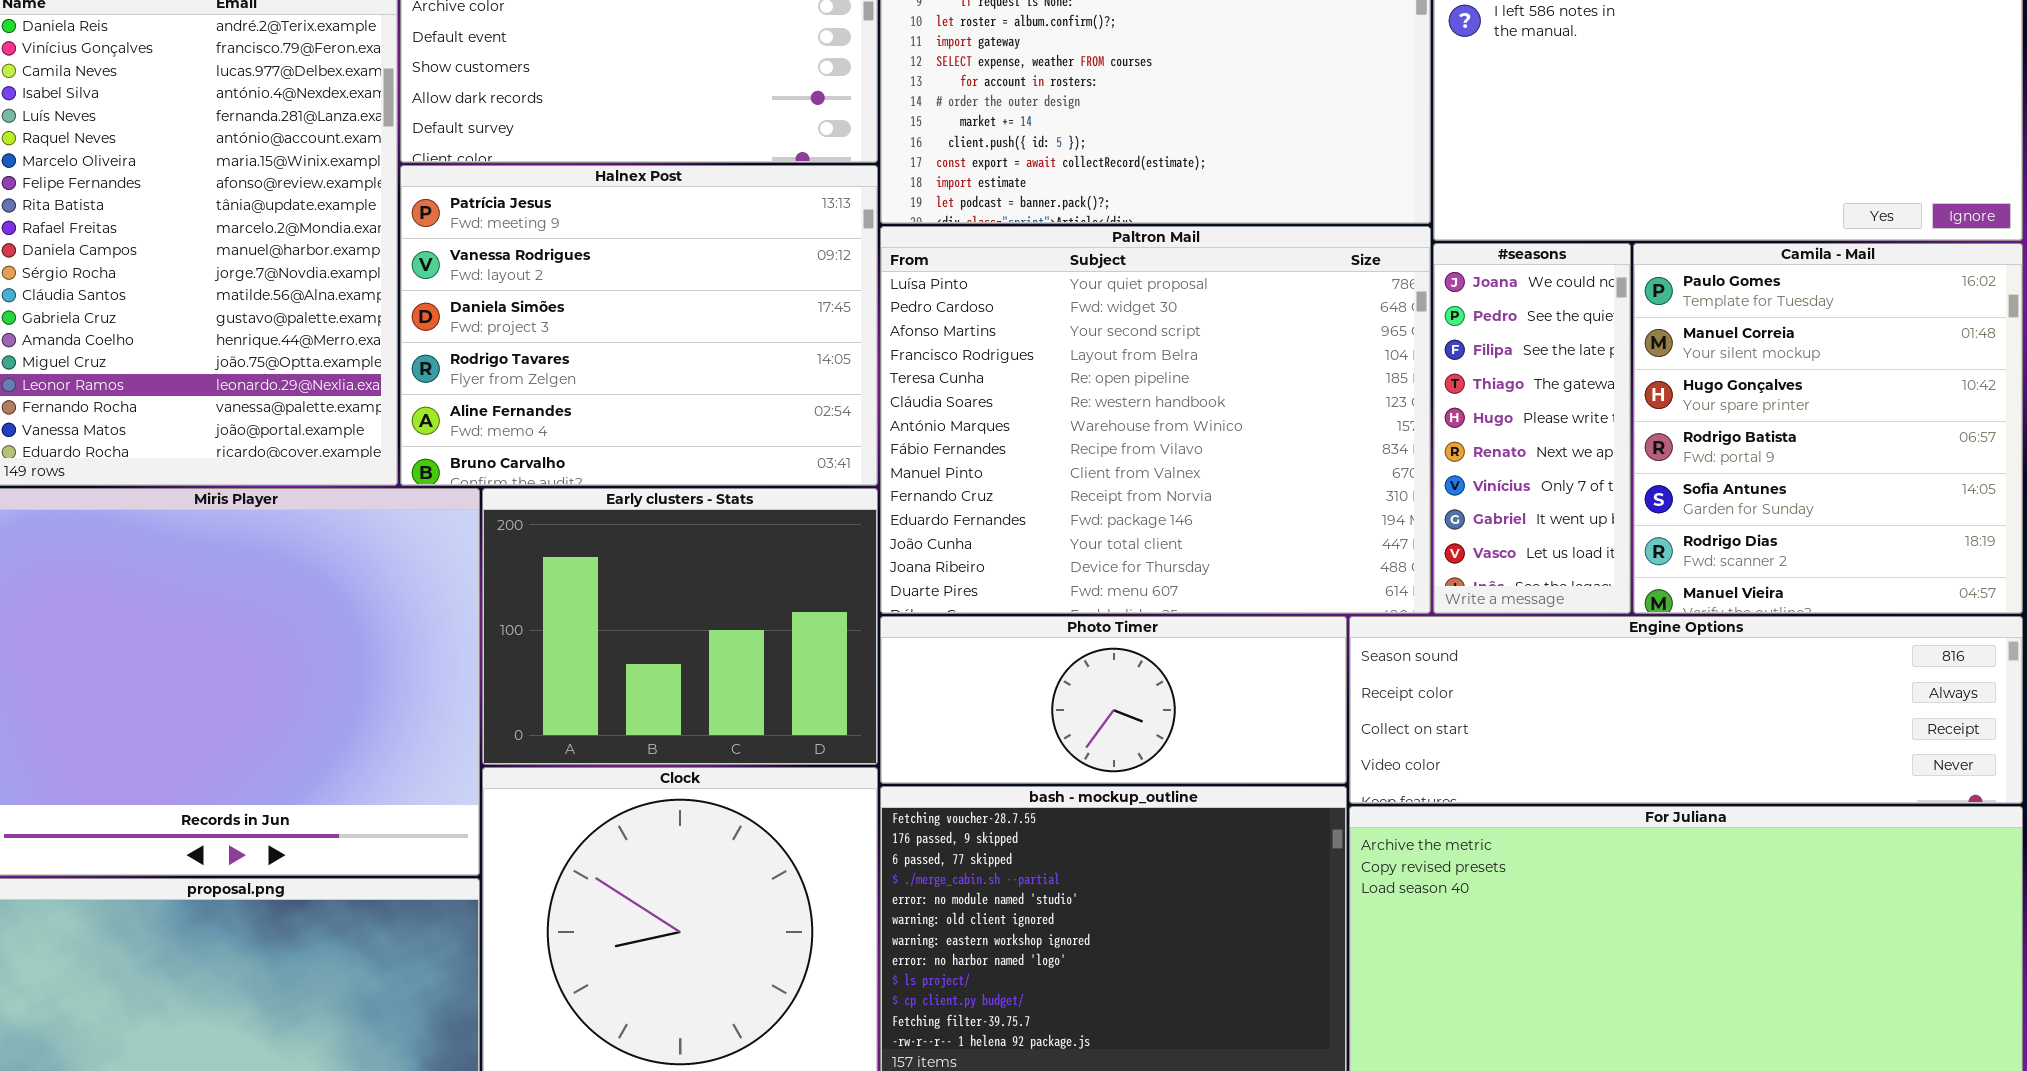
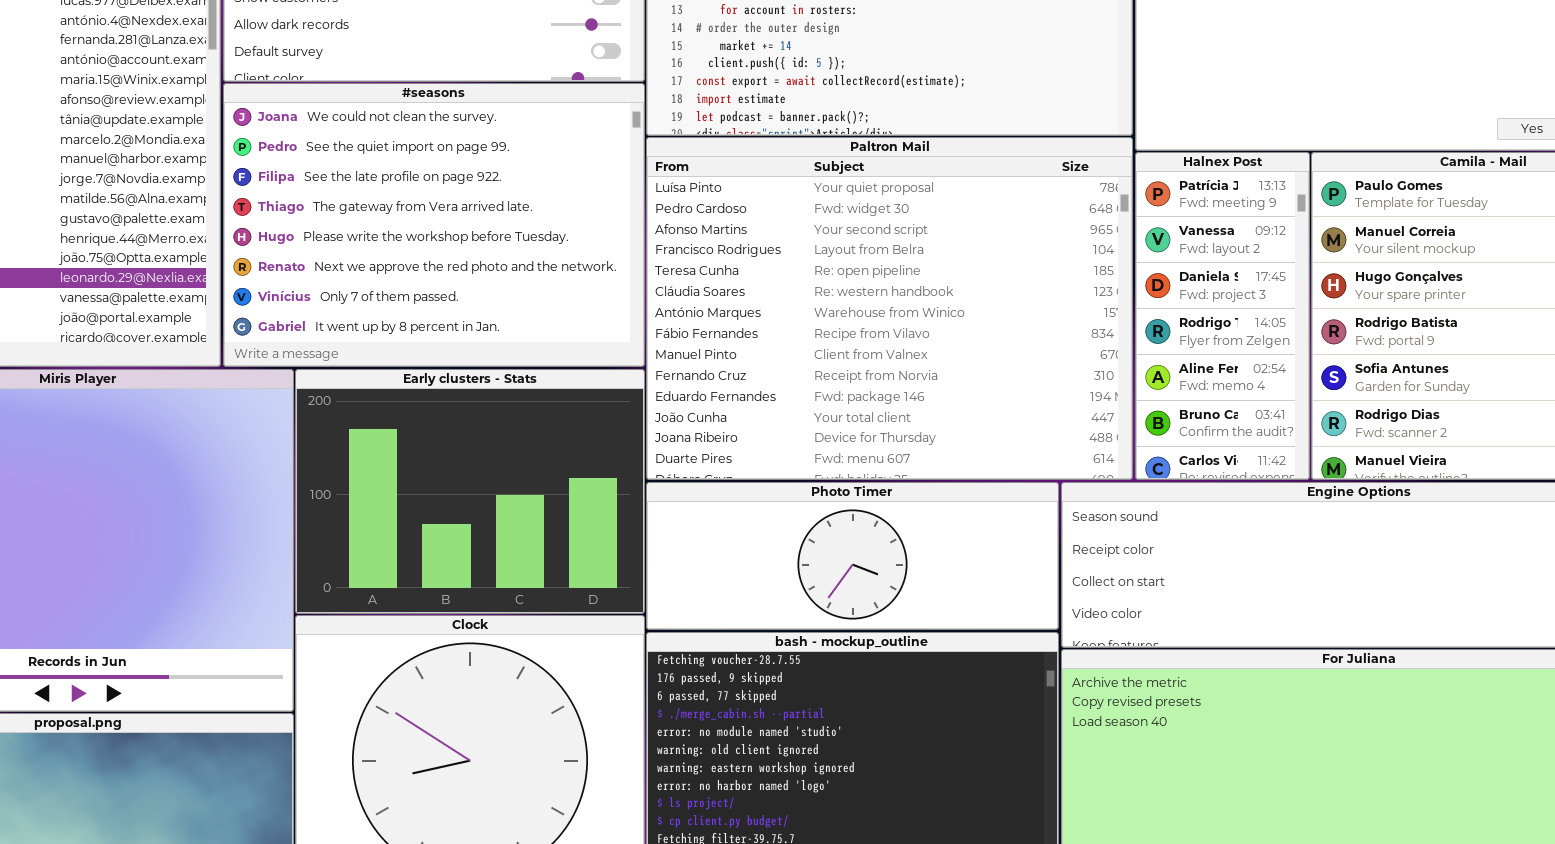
Halnex Post: [400,165,878,486] -> [1135,152,1310,480], moved, resized
#seasons: [1433,243,1631,614] -> [223,83,645,367], moved, resized

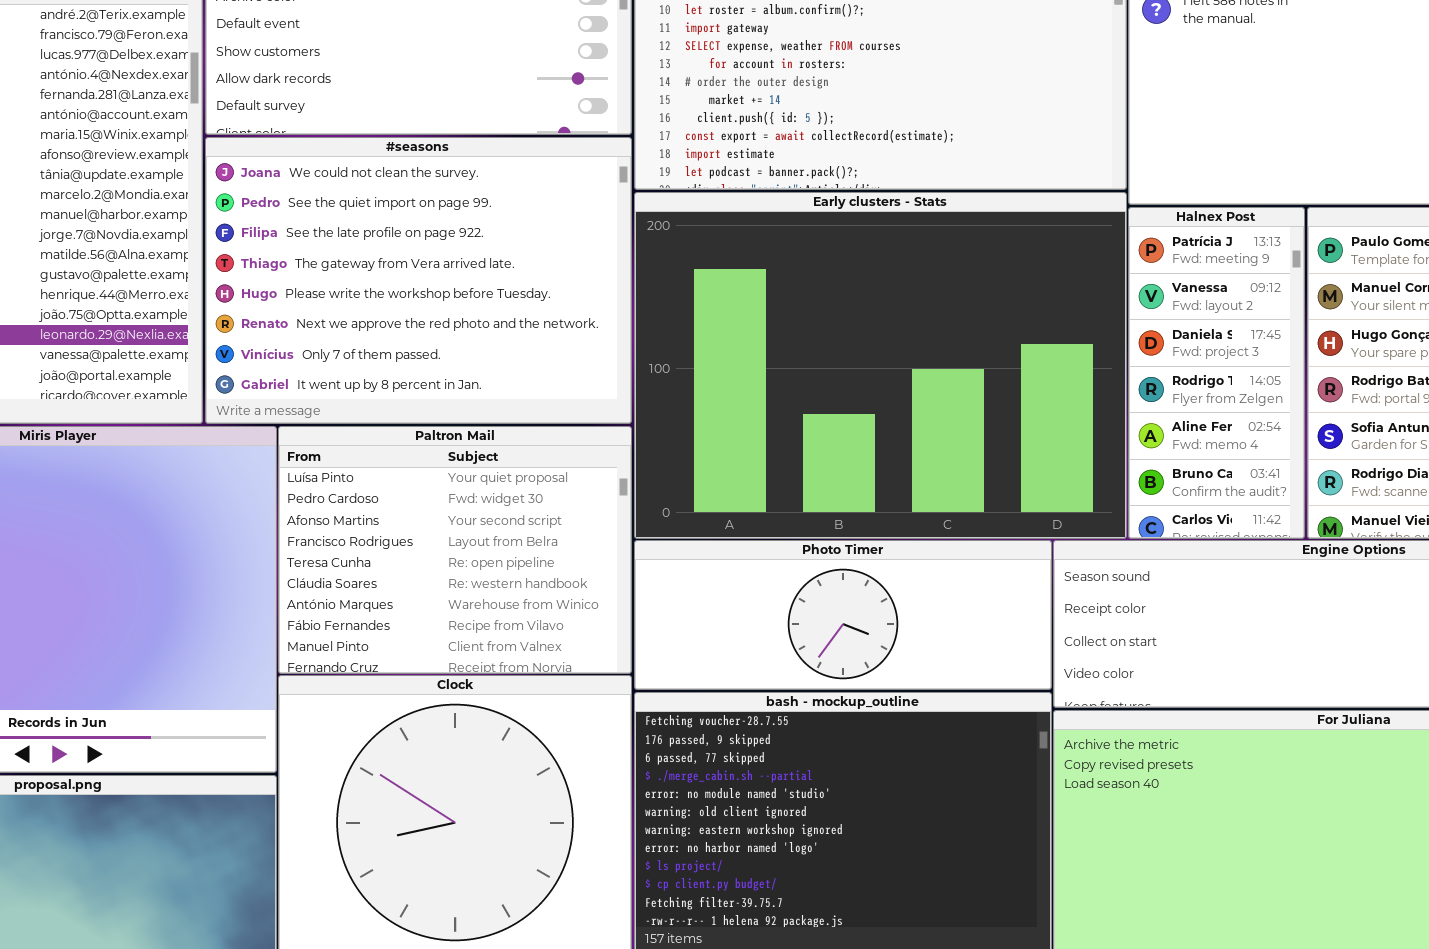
Paltron Mail: [646,137,1133,480] -> [278,426,632,674], moved, resized
Early clusters - Stats: [295,369,645,614] -> [634,192,1127,539], moved, resized

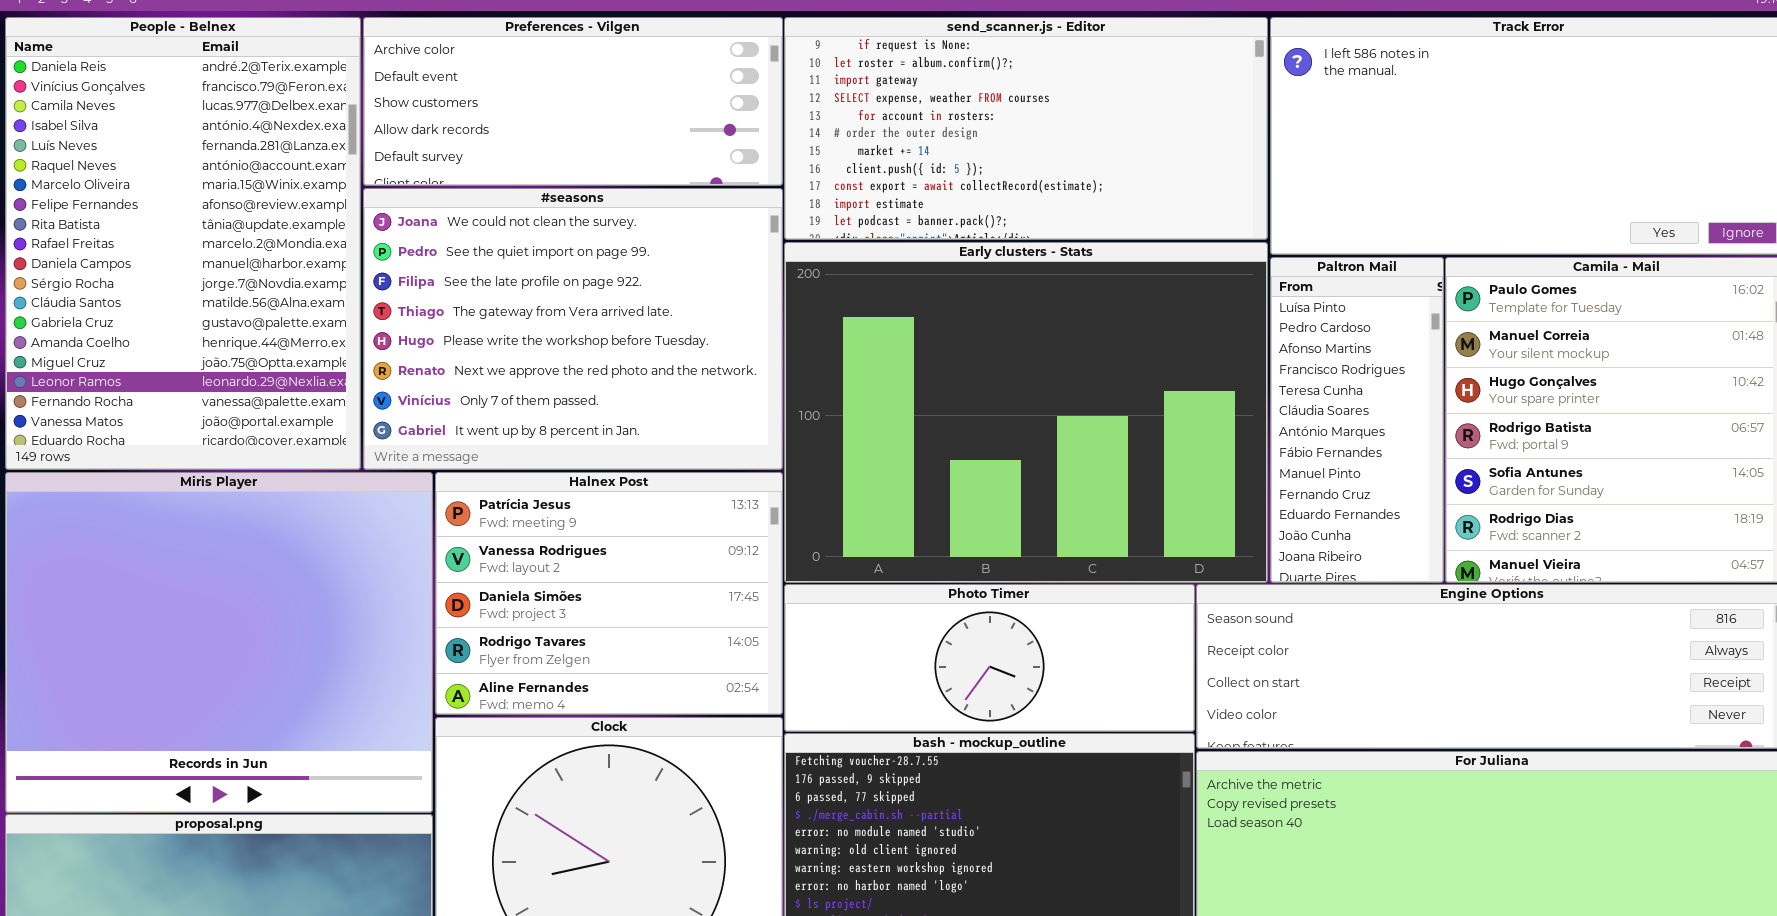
Halnex Post: [1128,207,1305,539] -> [435,472,783,715], moved, resized
Paltron Mail: [278,426,632,674] -> [1270,257,1444,583], moved, resized

